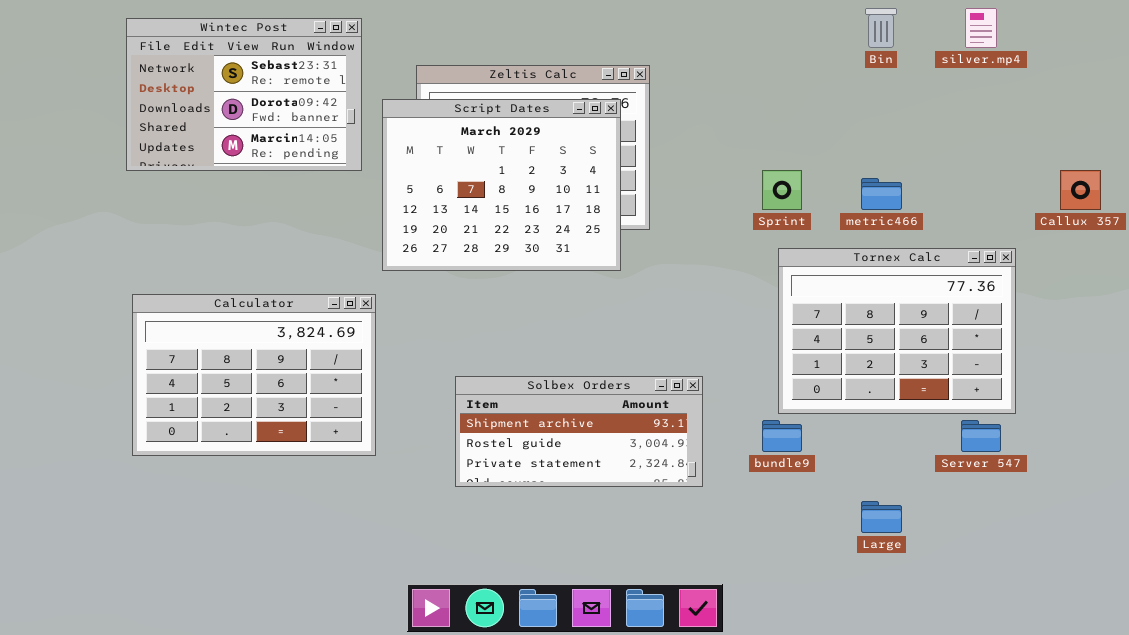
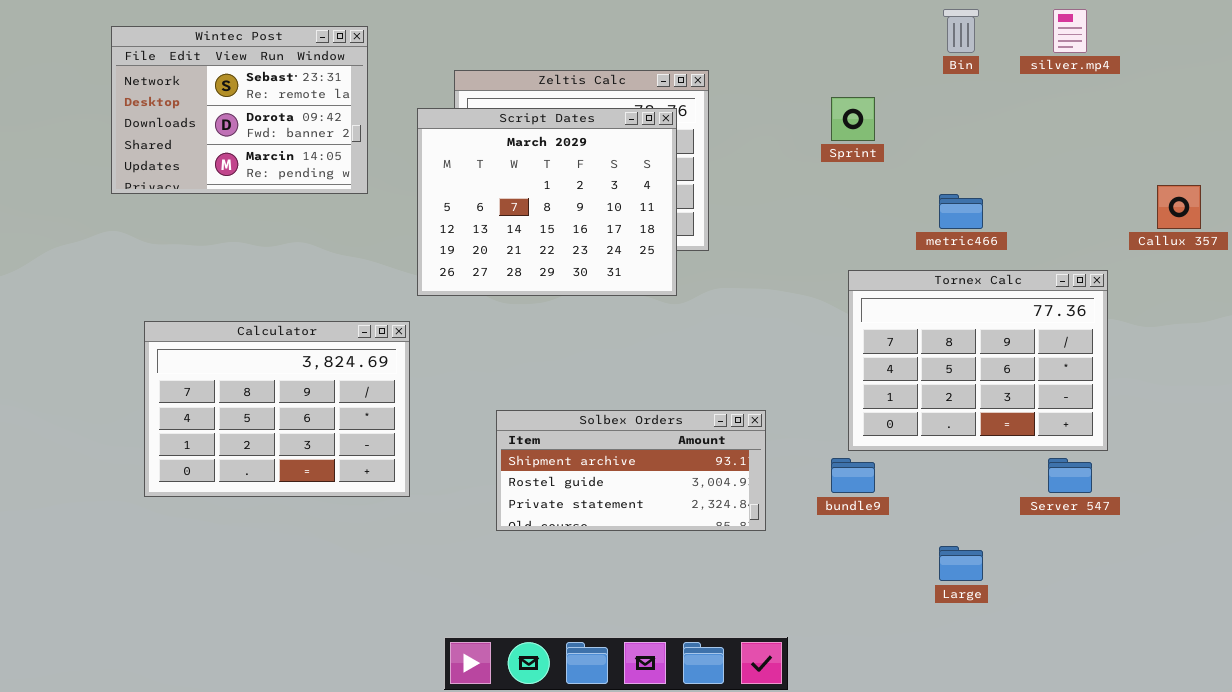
Wintec Post: [126,18,362,171] -> [111,26,368,194], moved
Sprint: [762,170,802,210] -> [831,97,875,141], moved

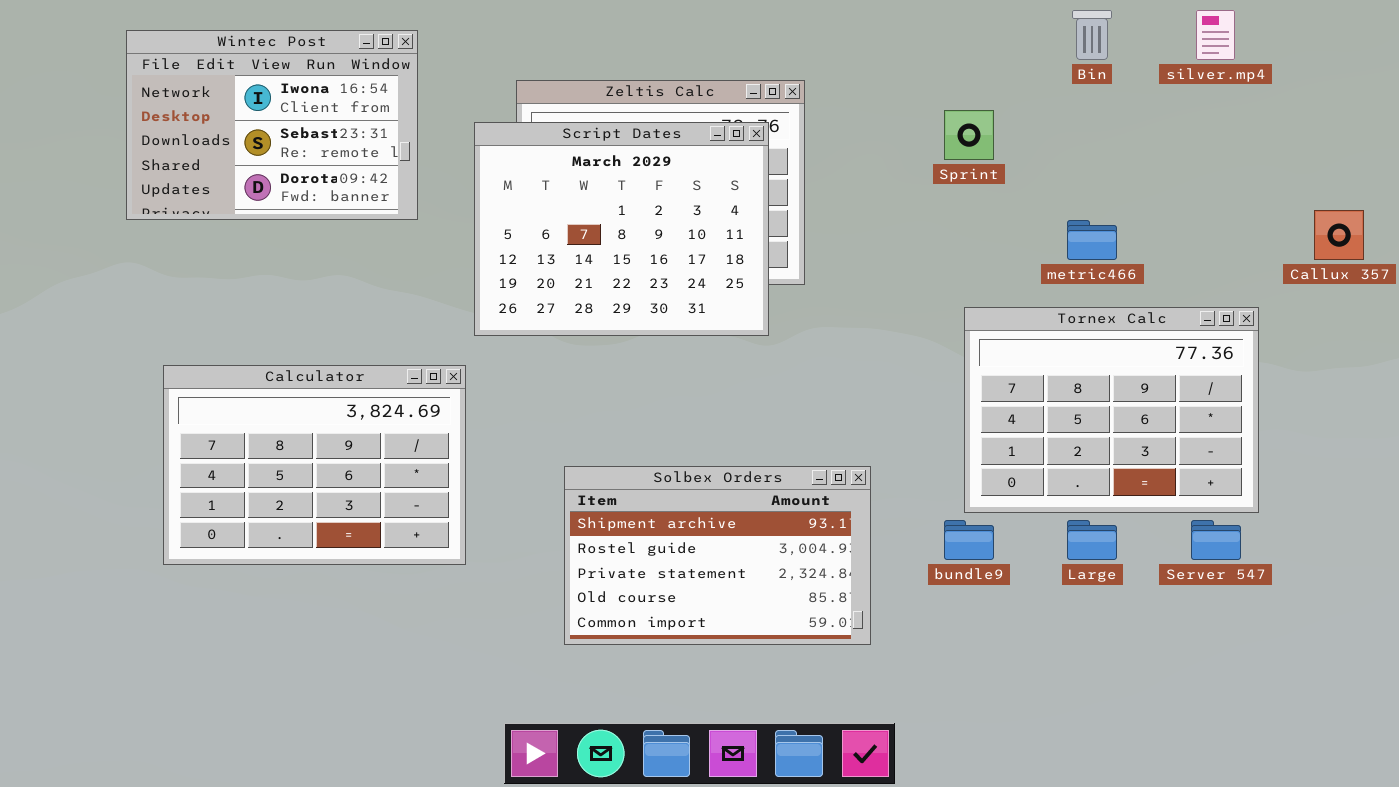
Wintec Post: [111,26,368,194] -> [126,30,418,220], scrolled up 1 row
Solbex Orders: [496,410,766,531] -> [564,466,871,645], resized
Large: [939,546,983,581] -> [1067,520,1117,560], moved

